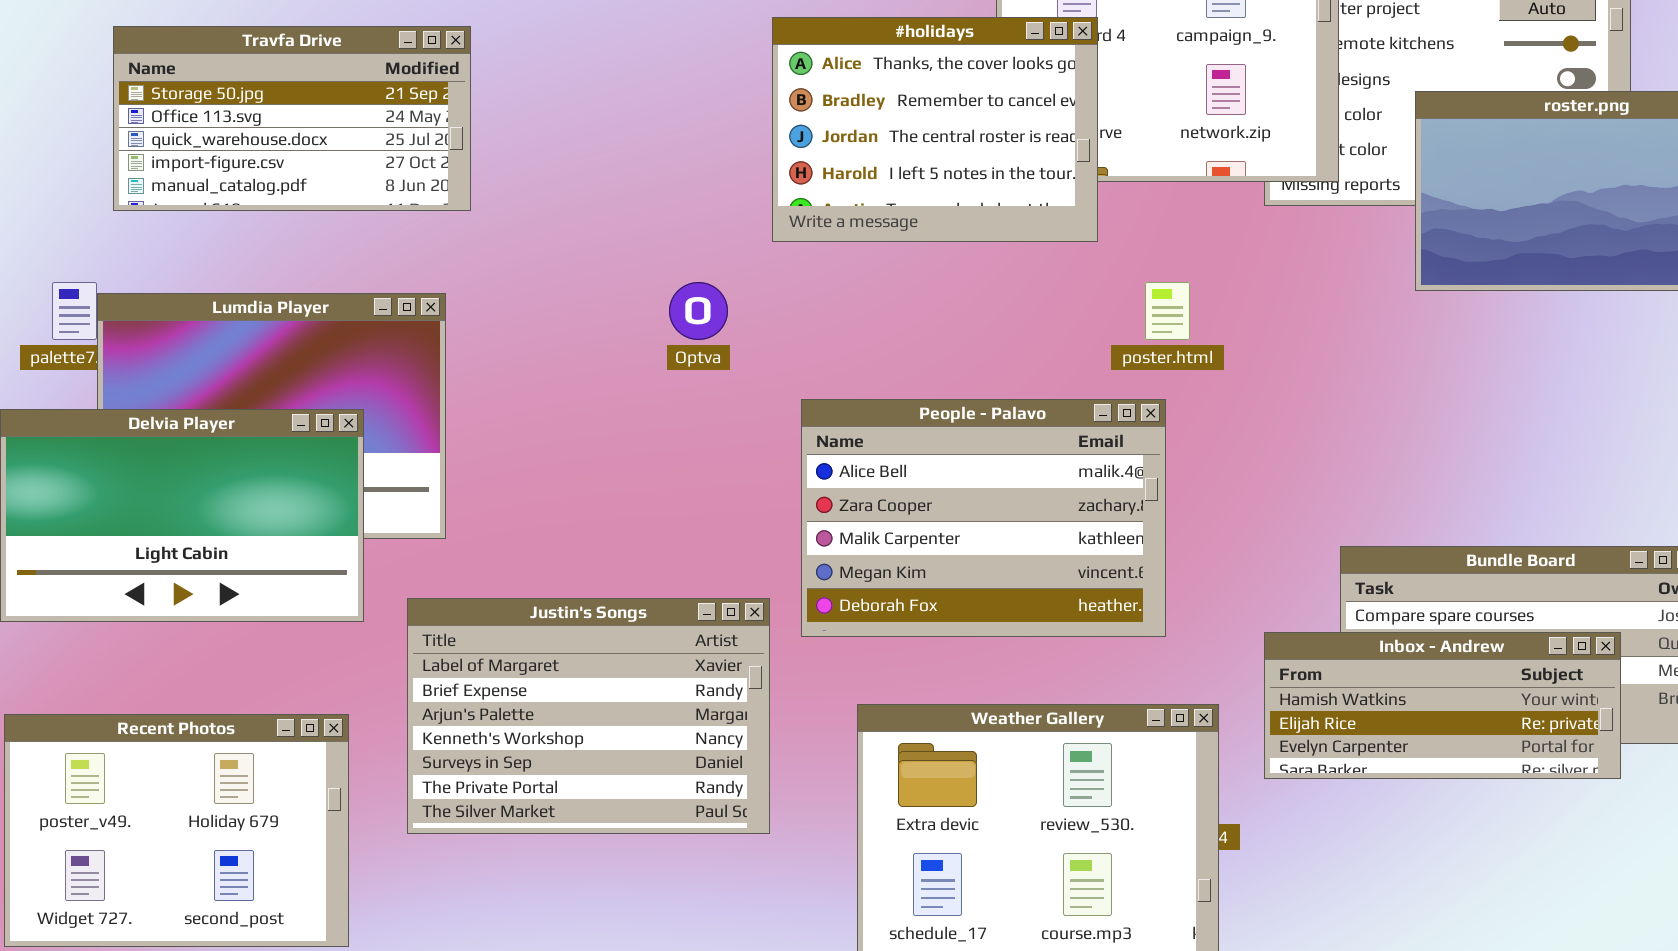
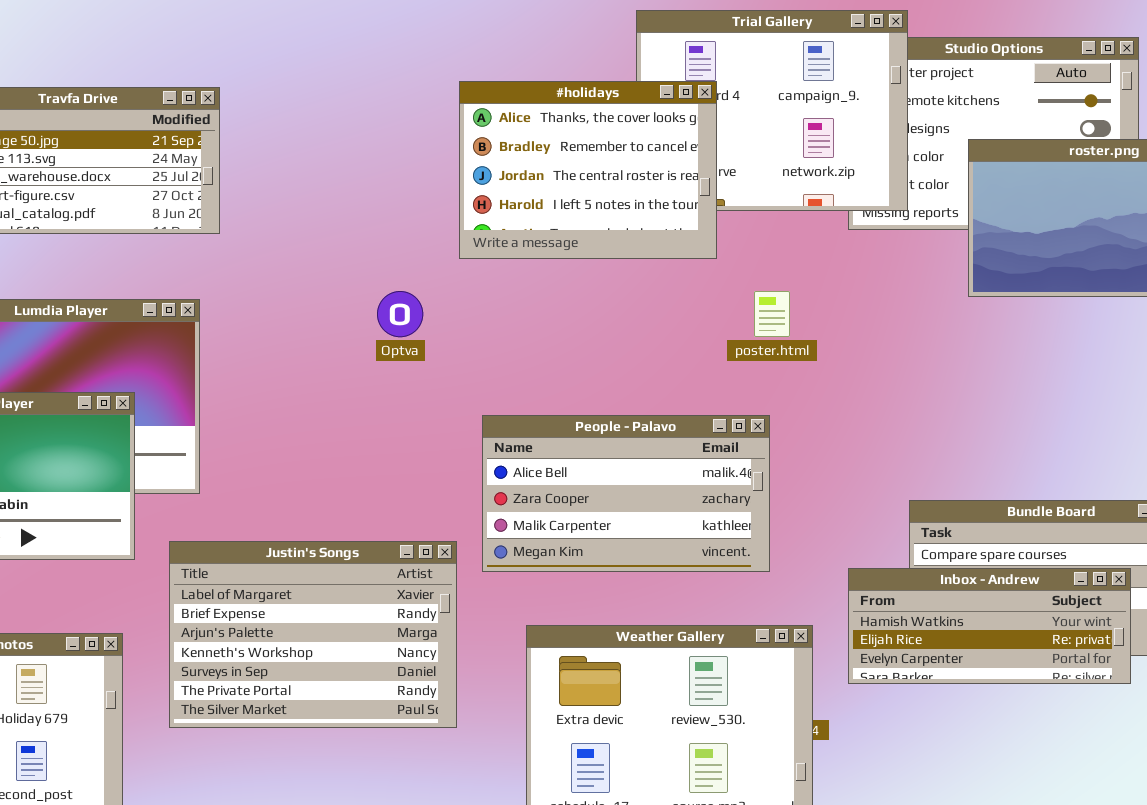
People - Palavo: [801,399,1166,637] -> [482,415,770,572], resized

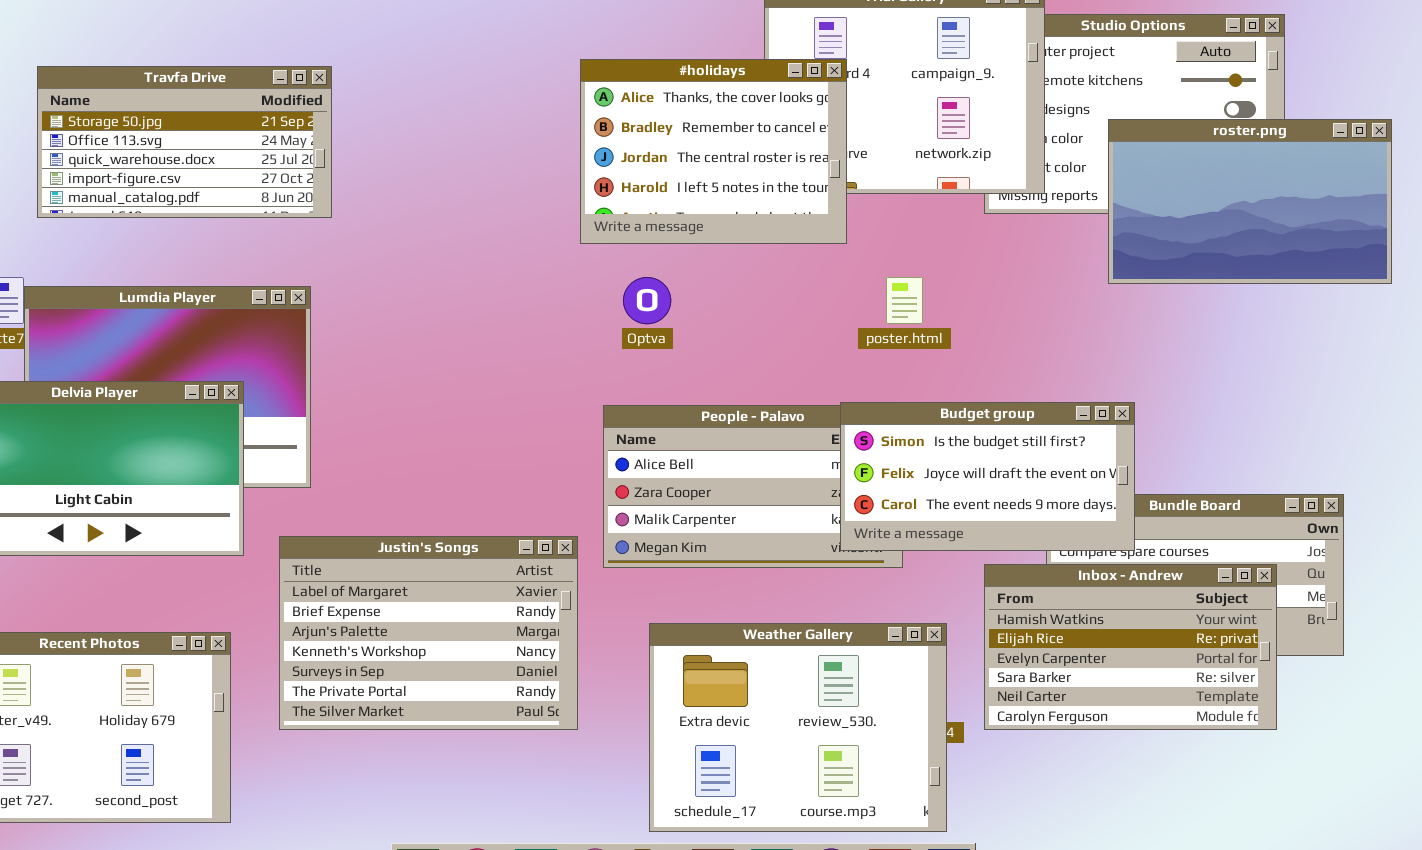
Optva: [377,291,423,337] -> [623,277,671,324], moved
Budget group: none -> [840,402,1135,551], opened
Inbox - Andrew: [848,568,1131,684] -> [984,564,1277,730], resized

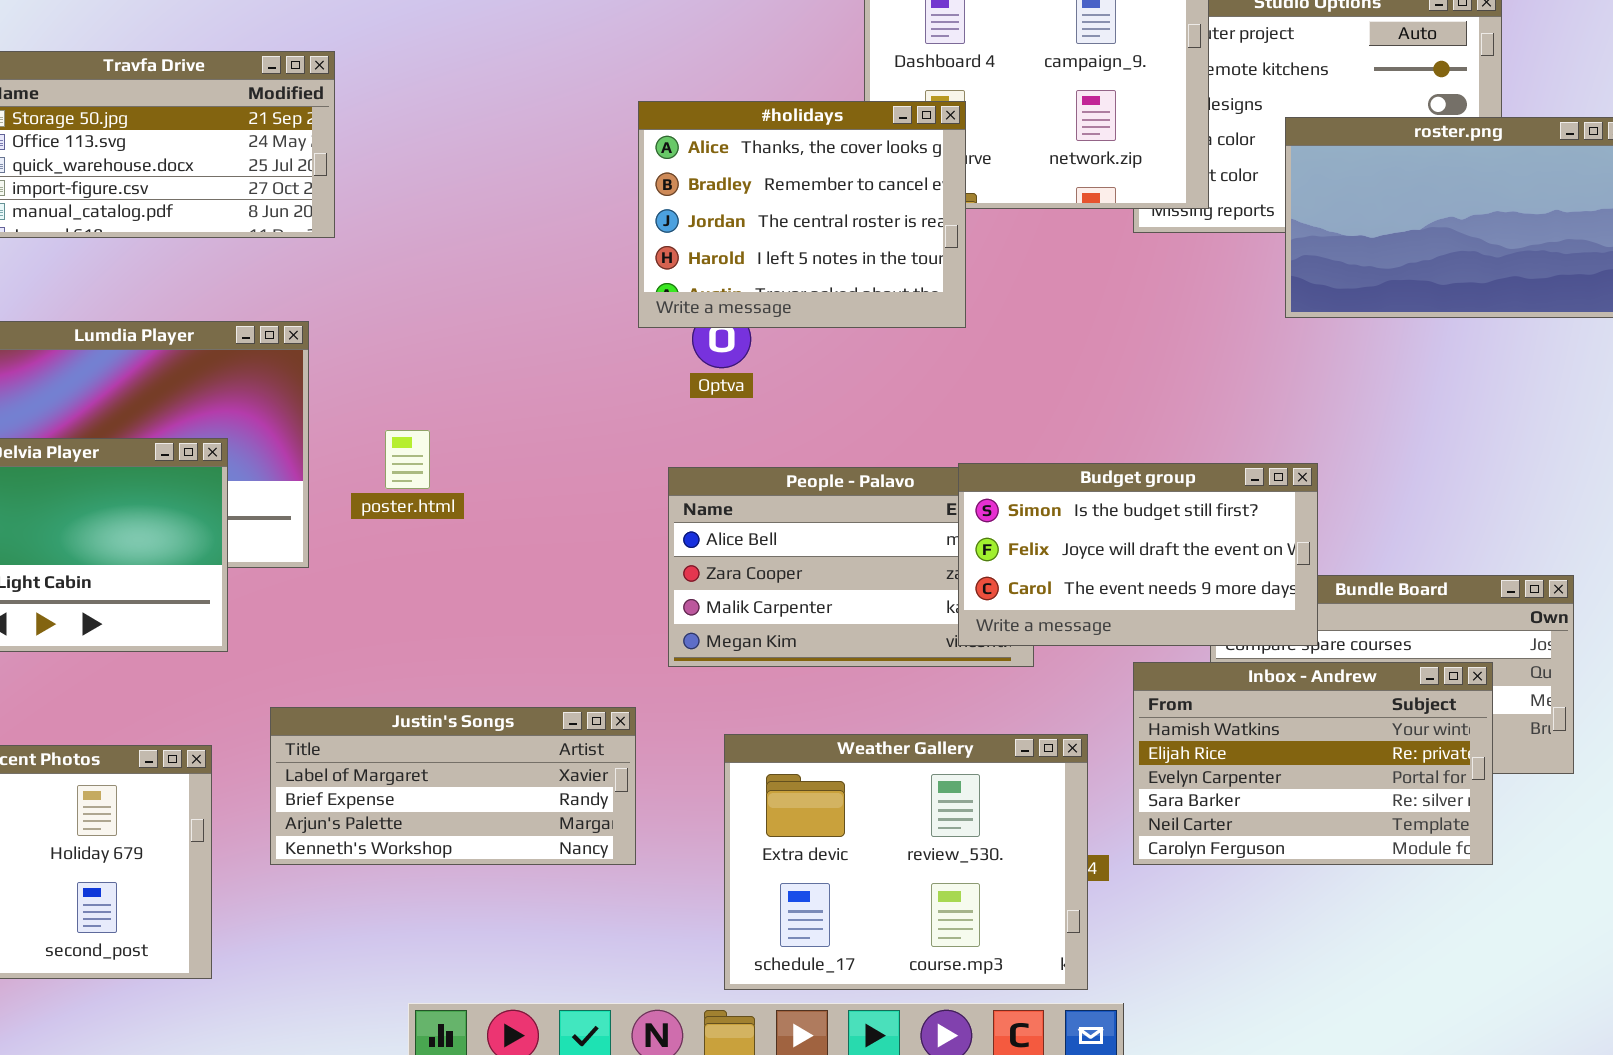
#holidays: [580,59,847,244] -> [638,101,966,328], moved
poster.html: [886,277,923,324] -> [385,430,430,489], moved
Justin's Songs: [279,536,578,730] -> [270,707,636,865], resized

